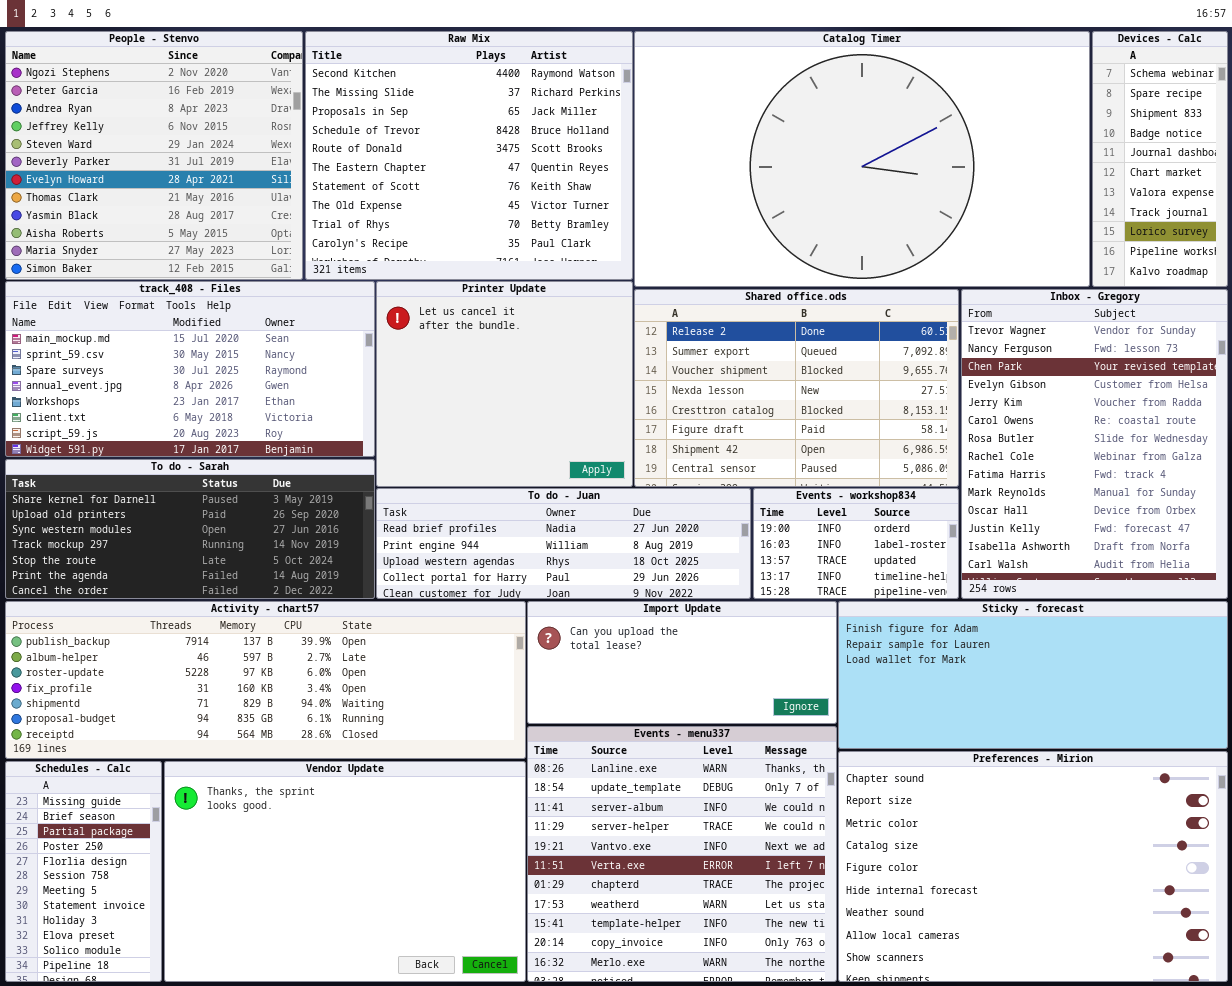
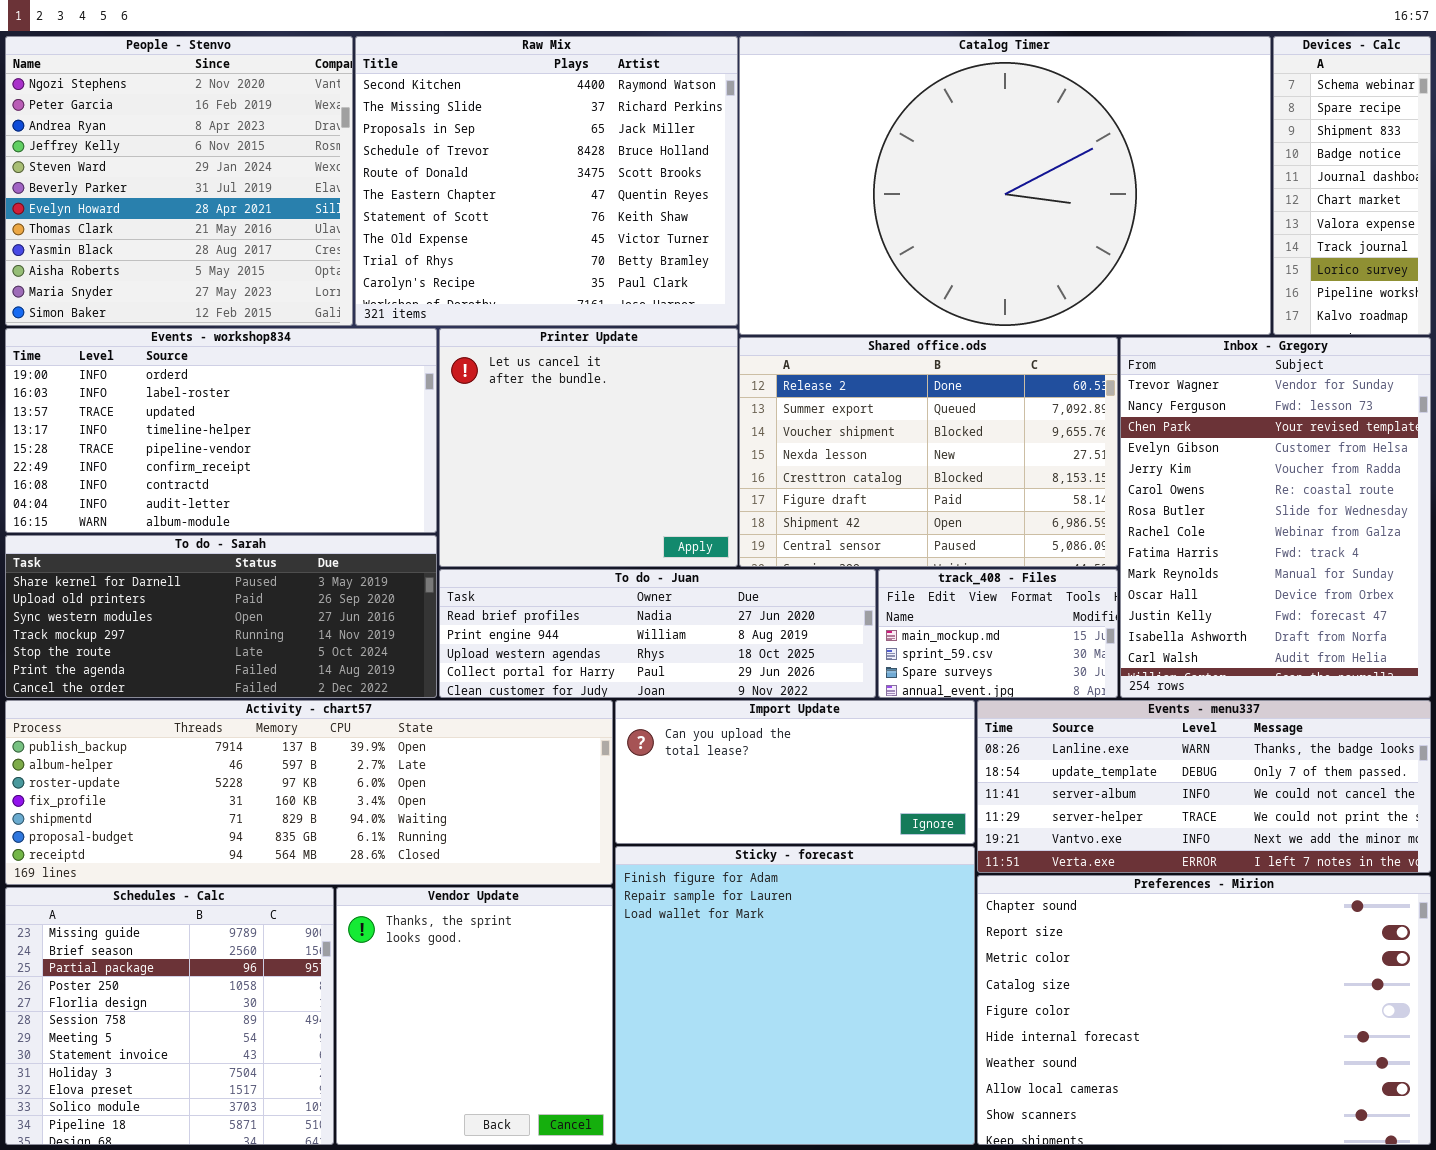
track_408 - Files: [5,281,375,457] -> [878,569,1118,698], moved, resized
Events - workshop834: [753,488,959,599] -> [5,328,437,533], moved, resized
Sticky - forecast: [838,601,1228,749] -> [615,846,975,1145], moved, resized
Events - menu337: [527,726,837,982] -> [977,700,1431,873], moved, resized
Schedules - Calc: [5,761,162,982] -> [5,887,334,1145], resized
Vendor Update: [164,761,526,982] -> [336,887,613,1145], resized

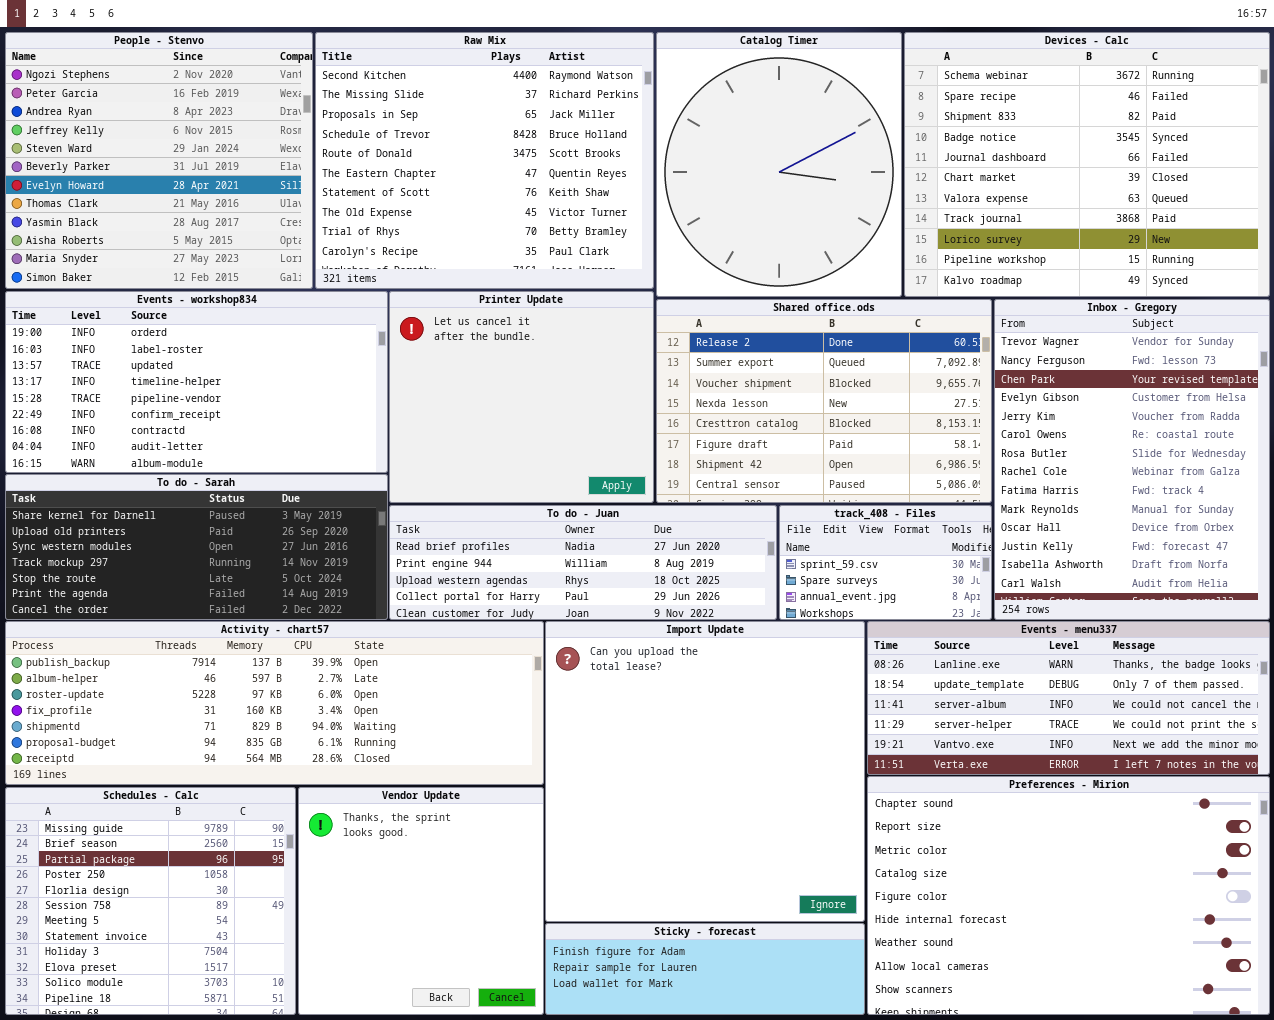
Catalog Timer: [739,36,1271,335] -> [656,32,902,297], resized
Devices - Calc: [1273,36,1431,335] -> [904,32,1270,297], resized
track_408 - Files: [878,569,1118,698] -> [779,505,992,620], scrolled down 1 row
Import Update: [615,700,975,844] -> [545,621,865,922], resized
Sticky - forecast: [615,846,975,1145] -> [545,923,865,1015], resized

